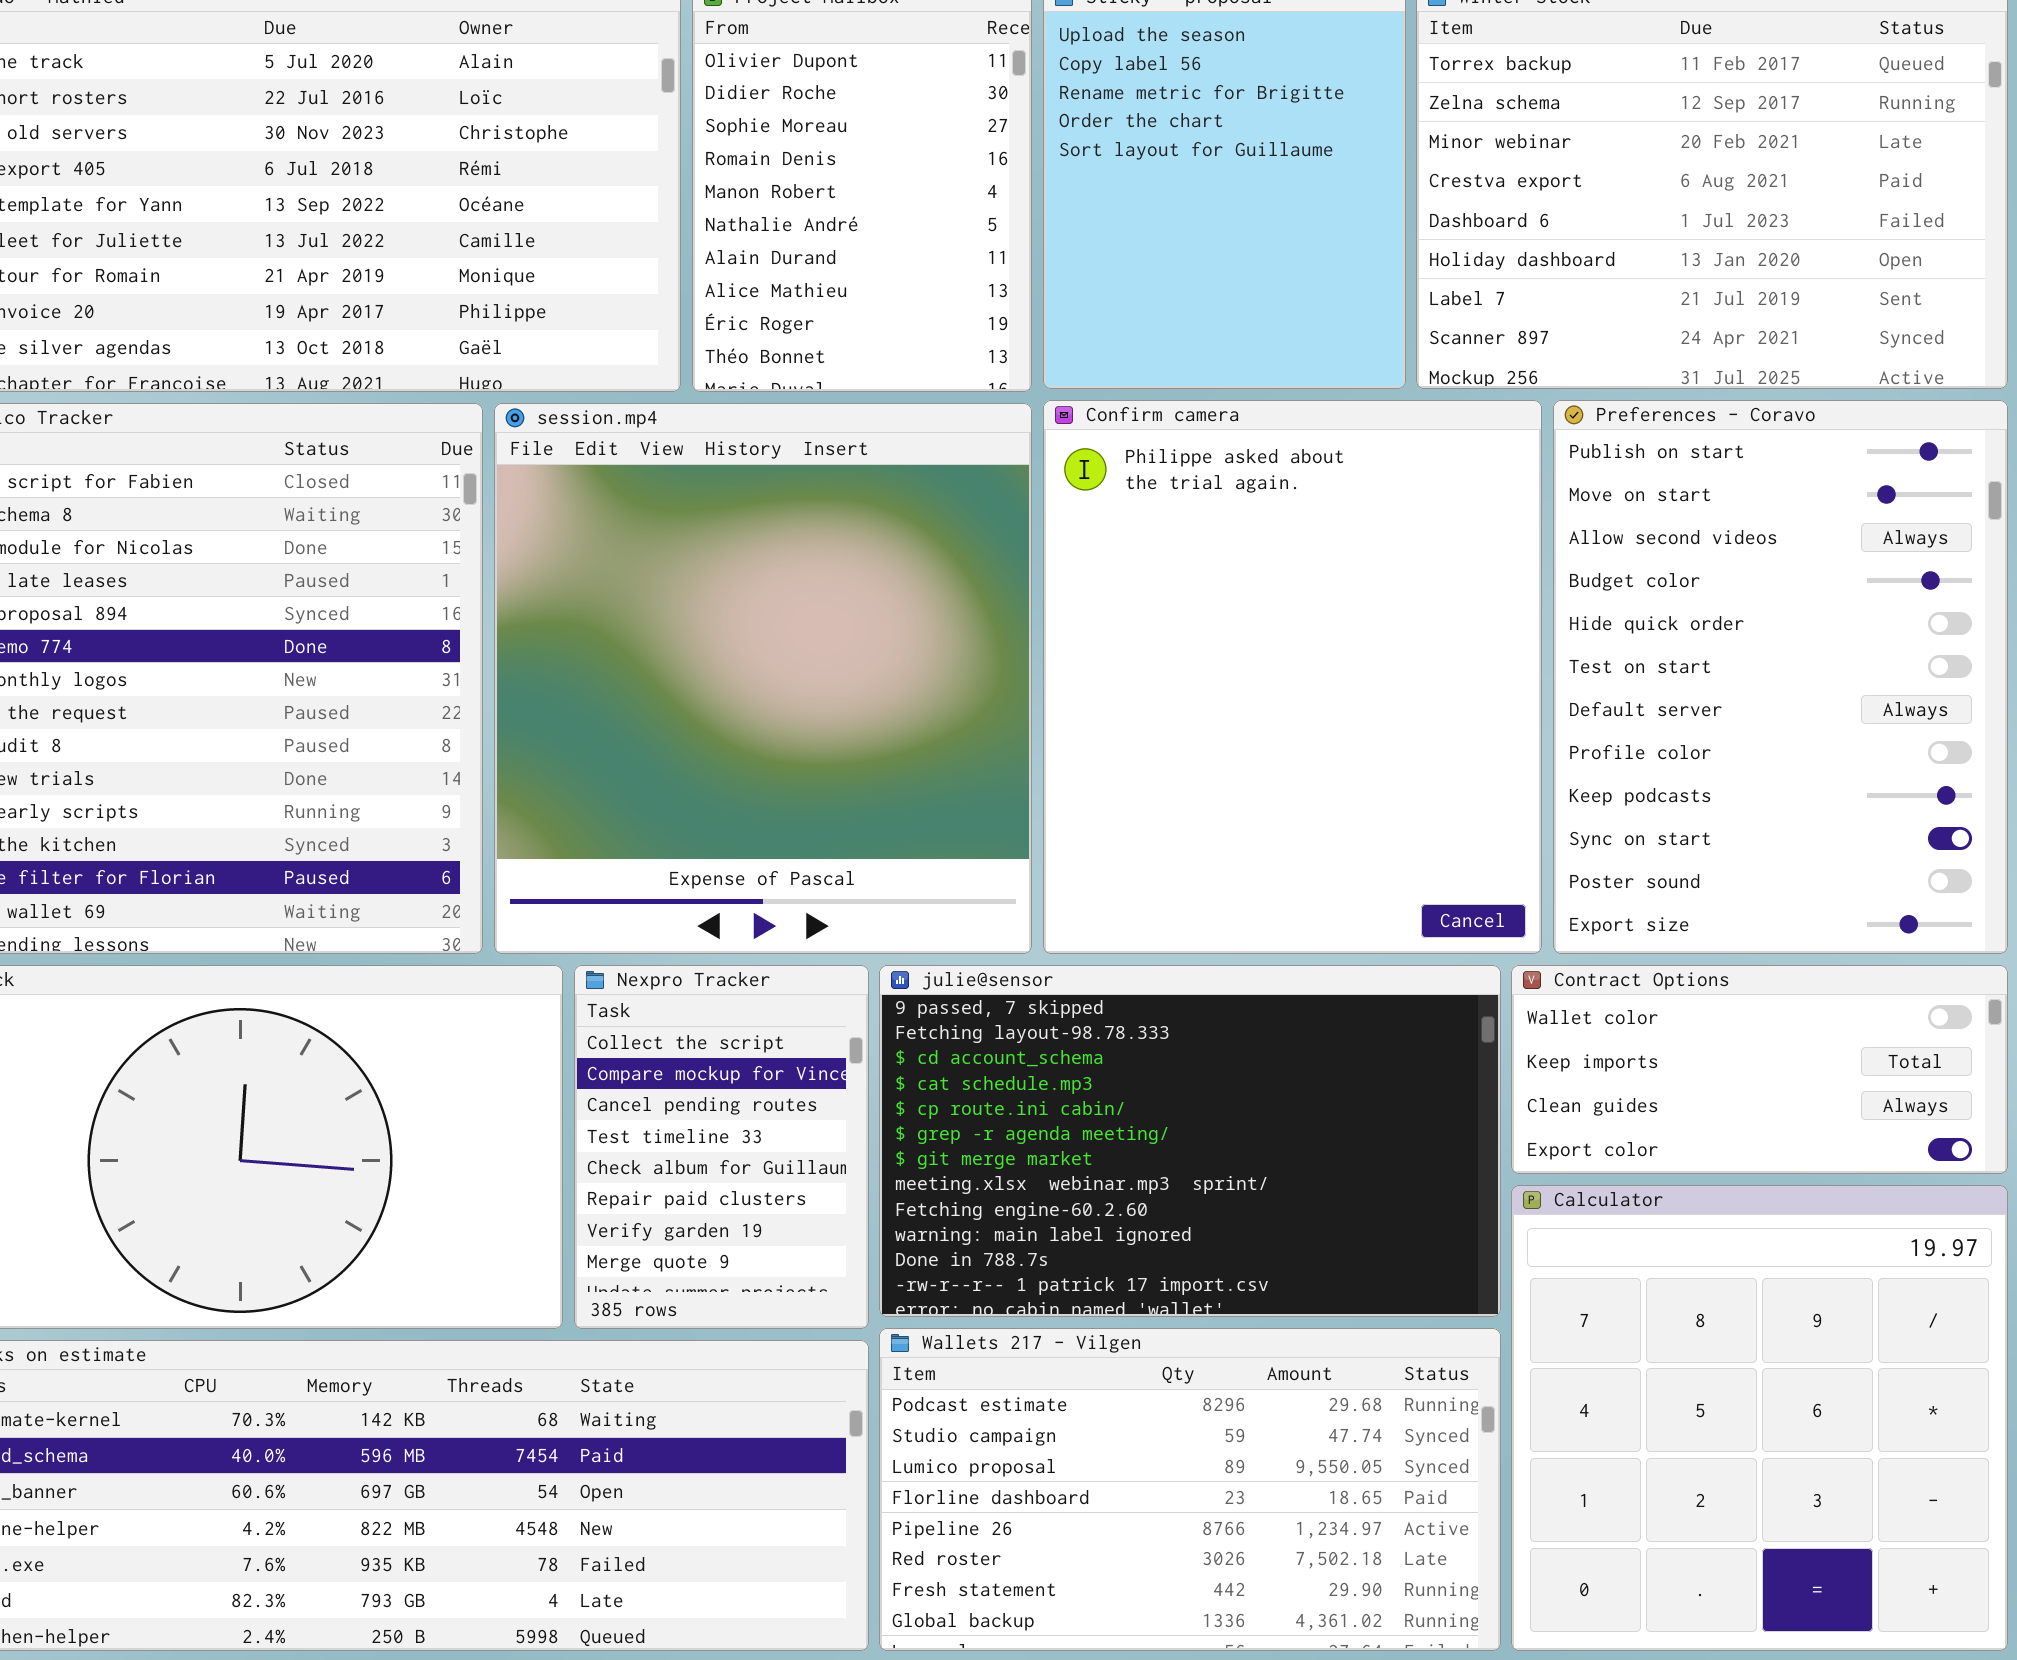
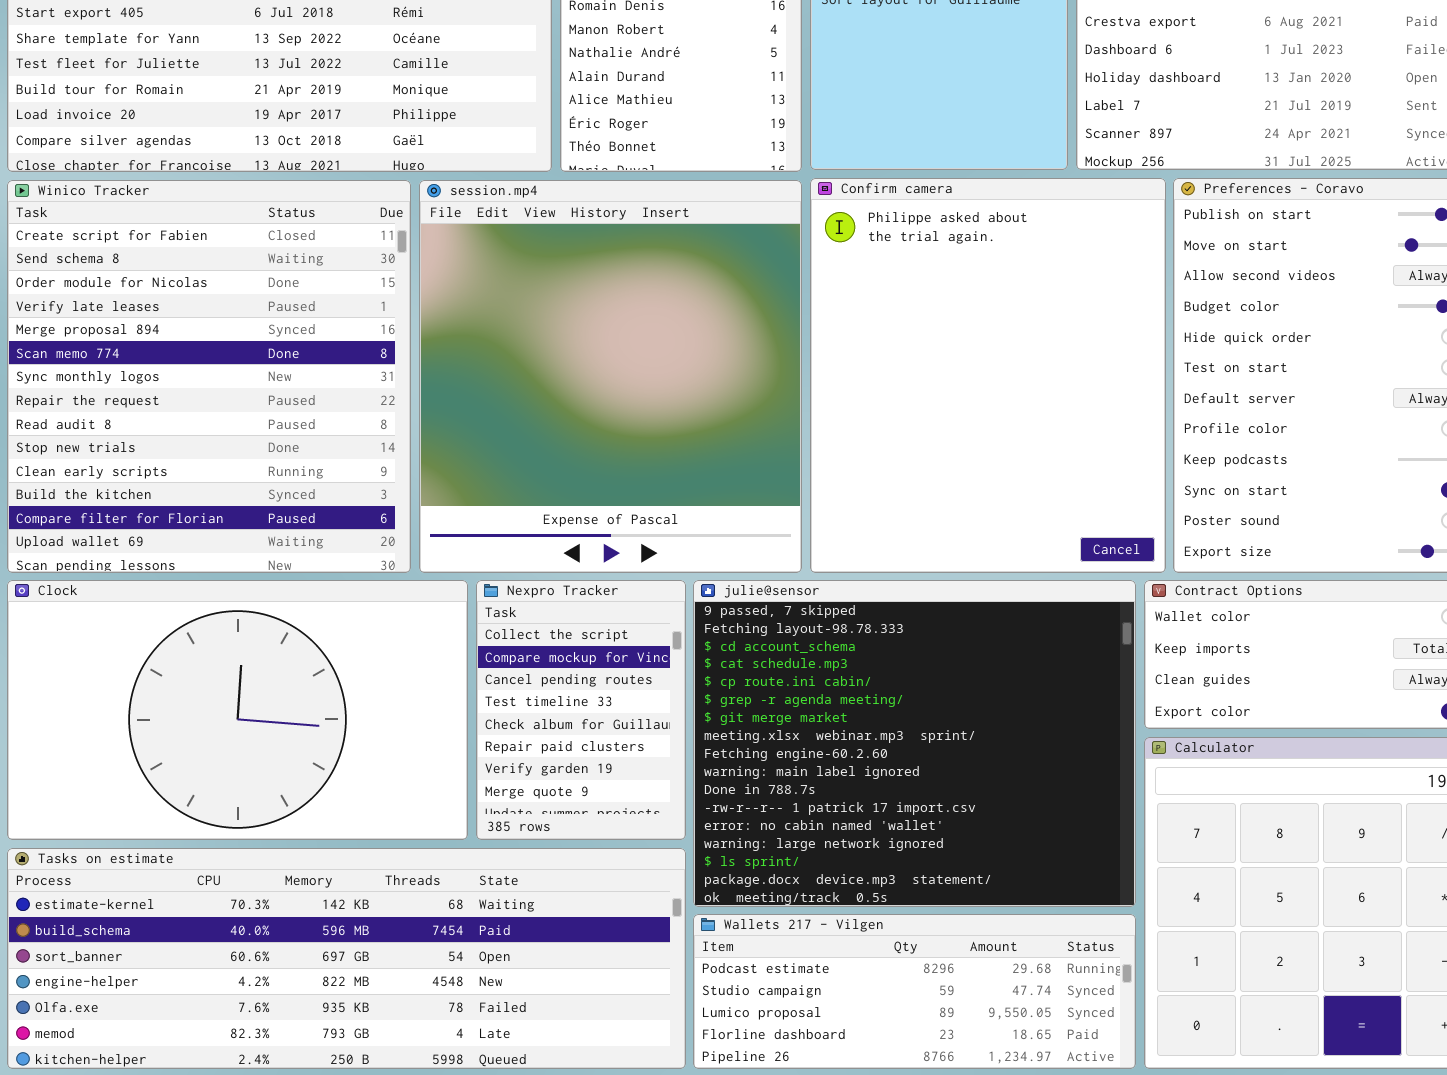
julie@sensor: [879,965,1501,1317] -> [693,580,1136,907], resized
Wallets 217 - Vilgen: [879,1328,1501,1651] -> [693,914,1136,1069], resized

